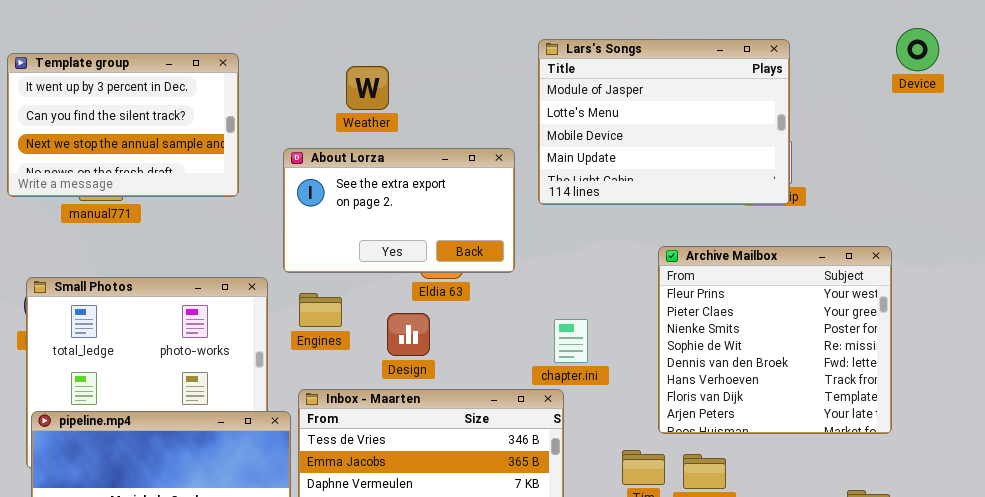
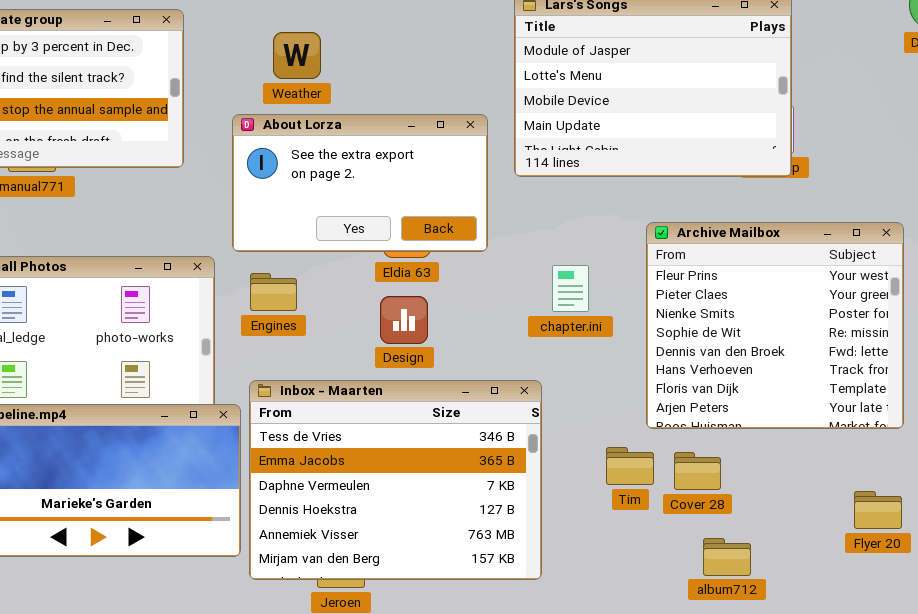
Weather: [346,66,389,110] -> [273,32,321,79], moved
Design: [387,313,430,356] -> [380,296,428,344], moved
chapter.ini: [554,319,588,363] -> [552,265,589,312], moved

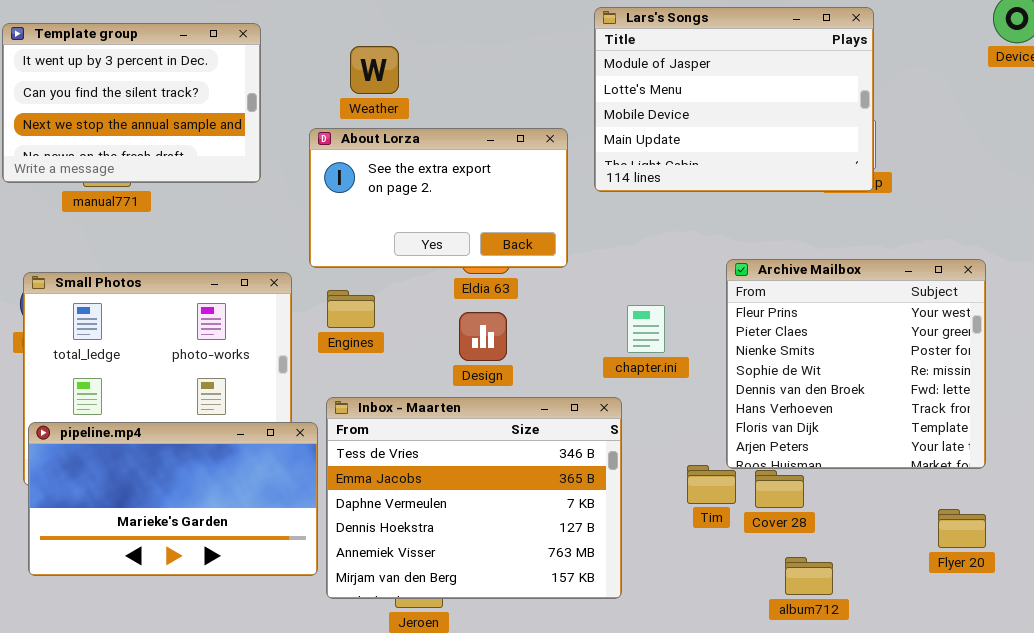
Archive Mailbox: [646,222,904,429] -> [726,259,986,469], moved
chapter.ini: [552,265,589,312] -> [627,305,665,353], moved

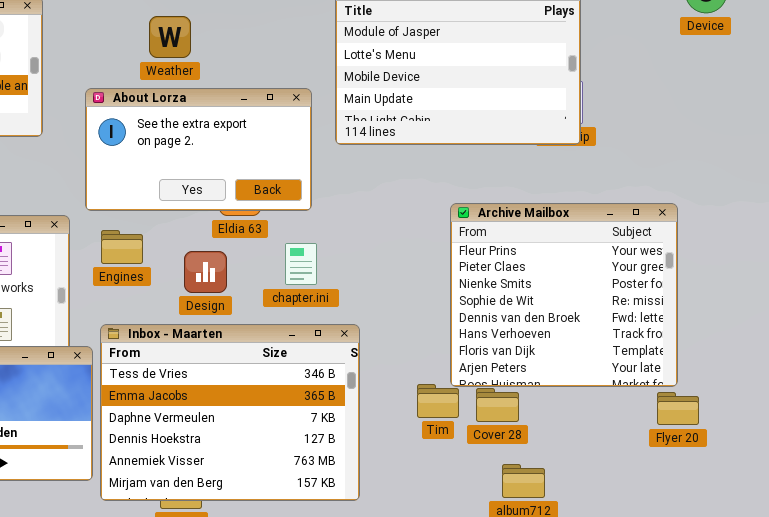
Weather: [350,46,399,94] -> [149,16,191,58], moved
chapter.ini: [627,305,665,353] -> [285,243,317,285], moved
Design: [459,312,507,361] -> [184,251,227,293], moved
Flyer 20: [938,509,986,548] -> [657,392,699,425], moved

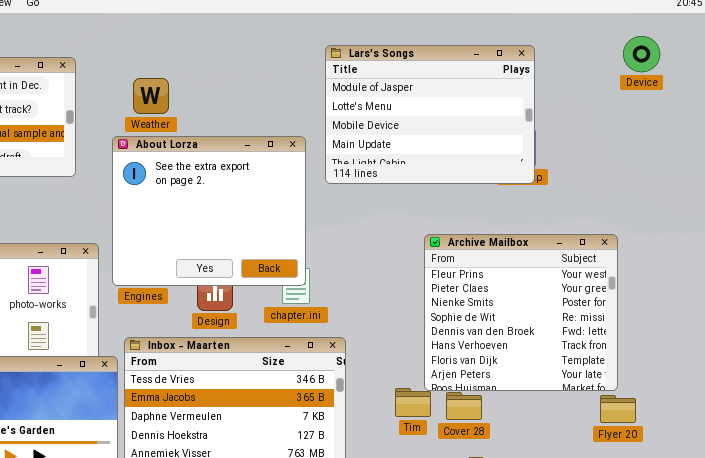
Weather: [149,16,191,58] -> [133,78,169,114], moved
About Lorza: [85,88,312,211] -> [112,136,306,286], resized

